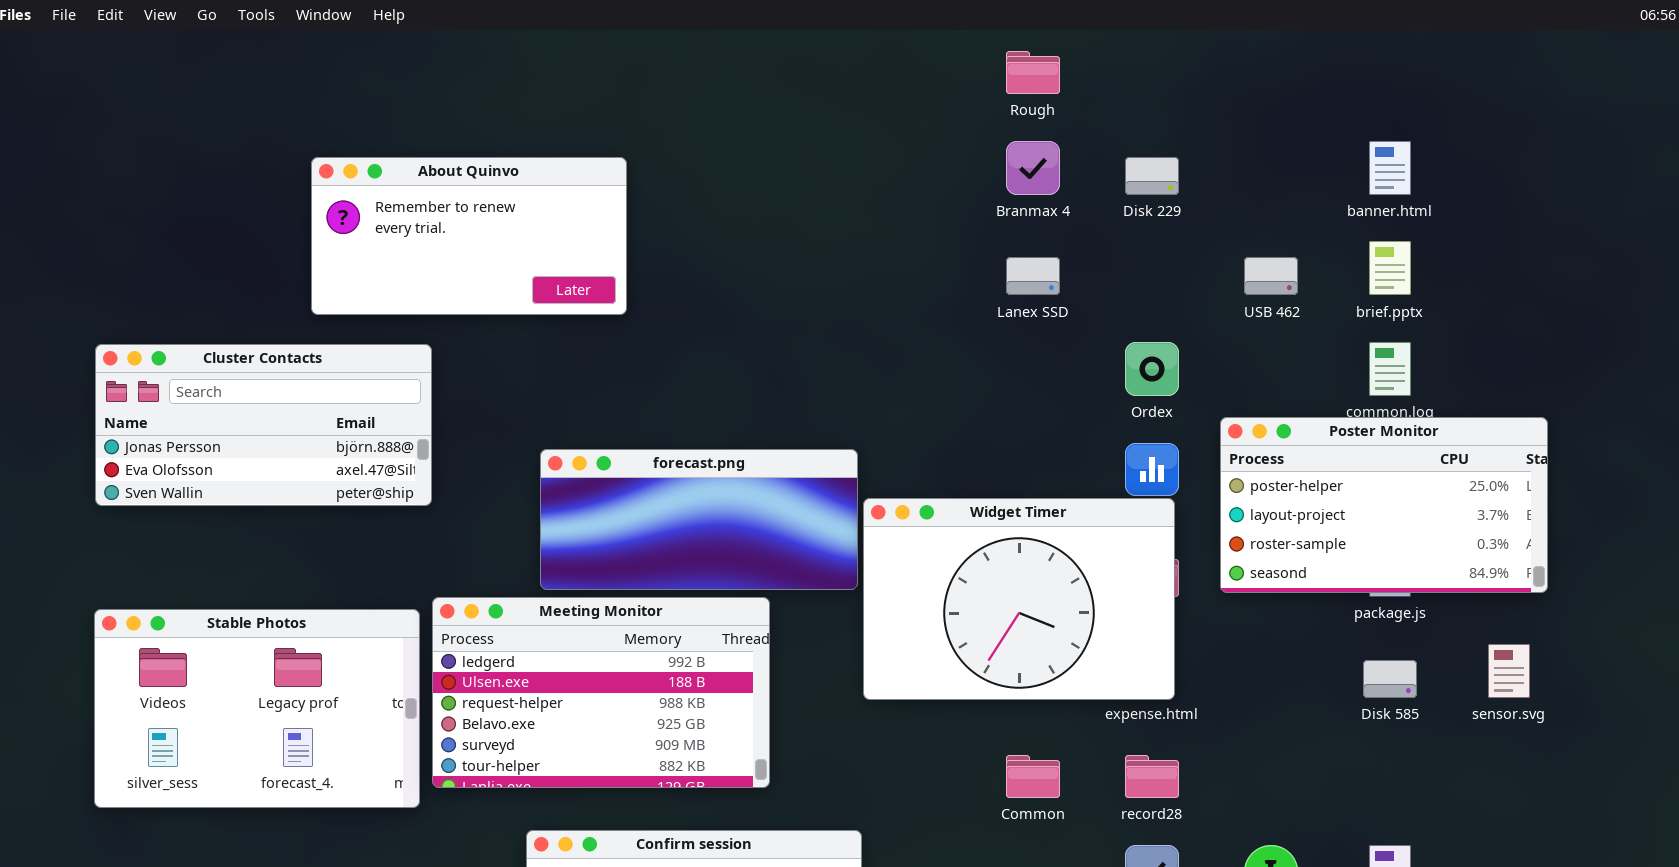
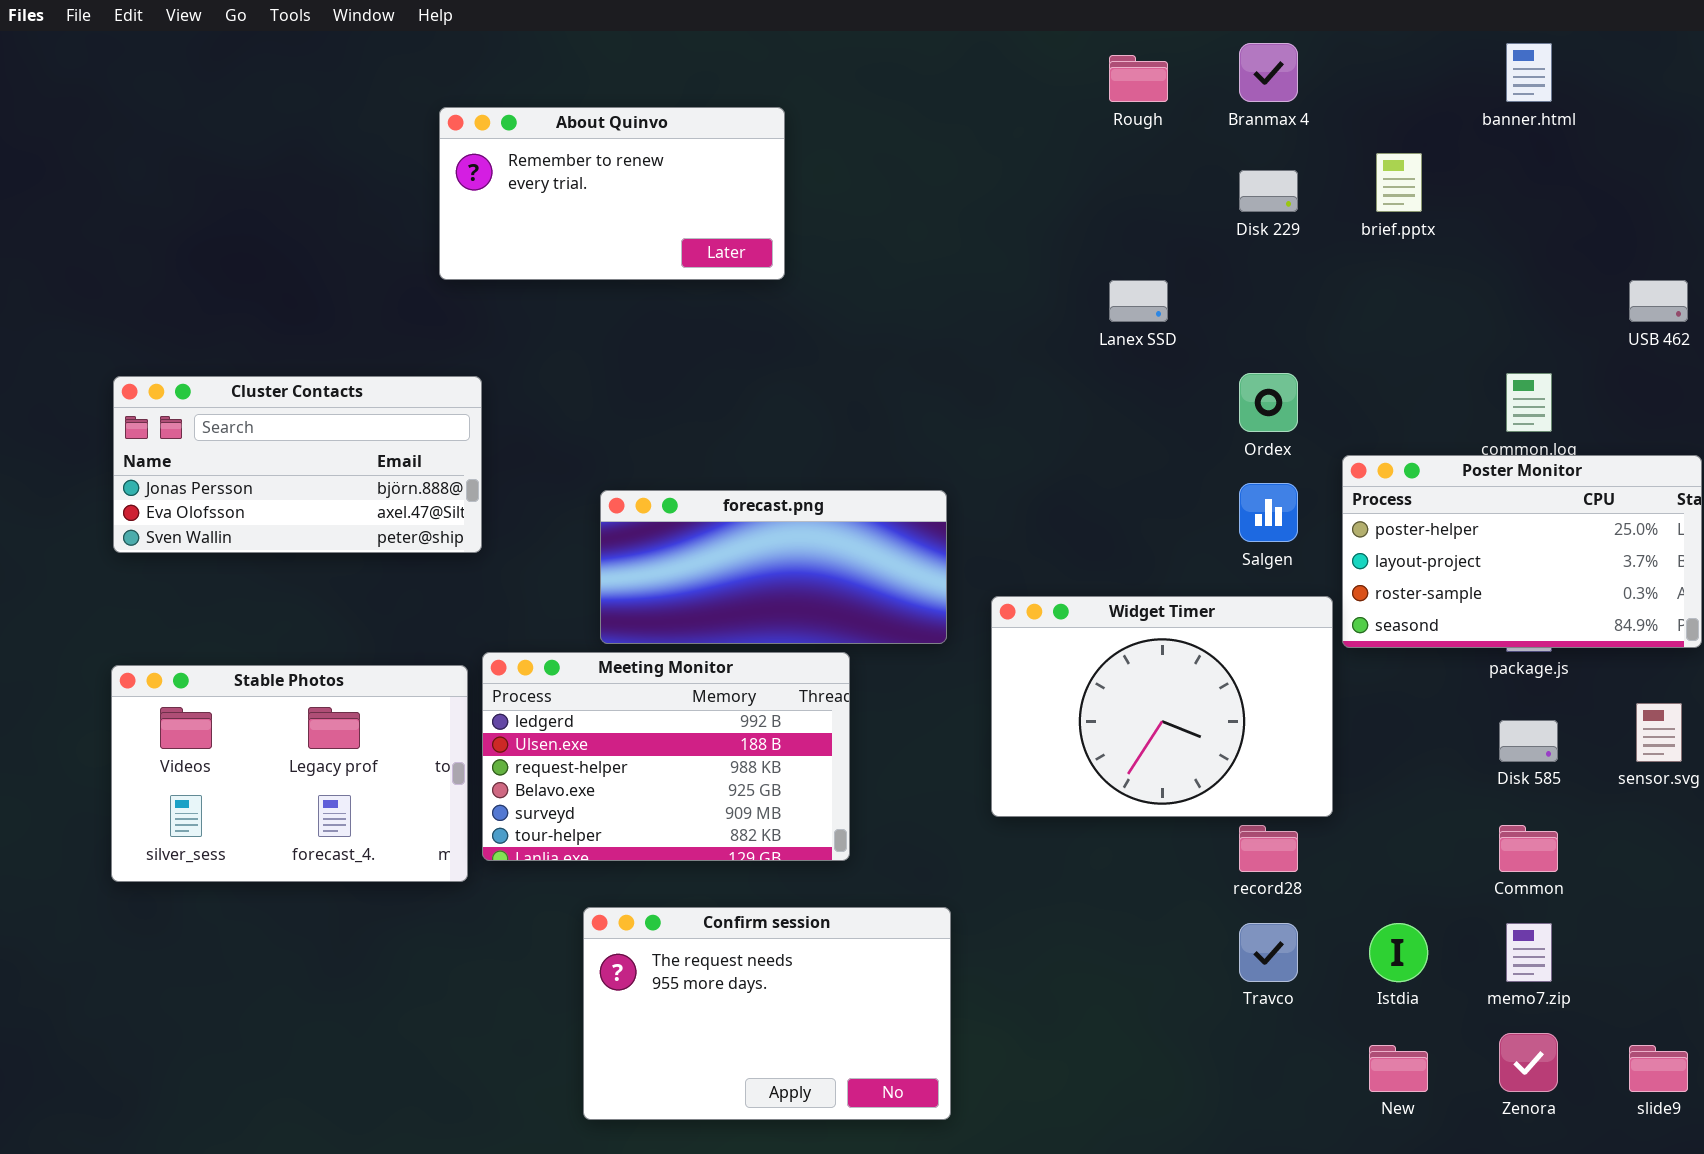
Branmax 4: [1006,141,1060,195] -> [1239,43,1298,102], moved
banner.html: [1369,141,1411,195] -> [1506,43,1552,102], moved
About Quinvo: [311,157,627,315] -> [439,107,785,280], moved
brief.pptx: [1369,241,1411,295] -> [1376,153,1422,212], moved
USB 462: [1244,257,1298,295] -> [1629,280,1688,322], moved
Widget Timer: [863,498,1175,700] -> [991,596,1333,817], moved
Common: [1006,755,1060,798] -> [1499,825,1558,872], moved

